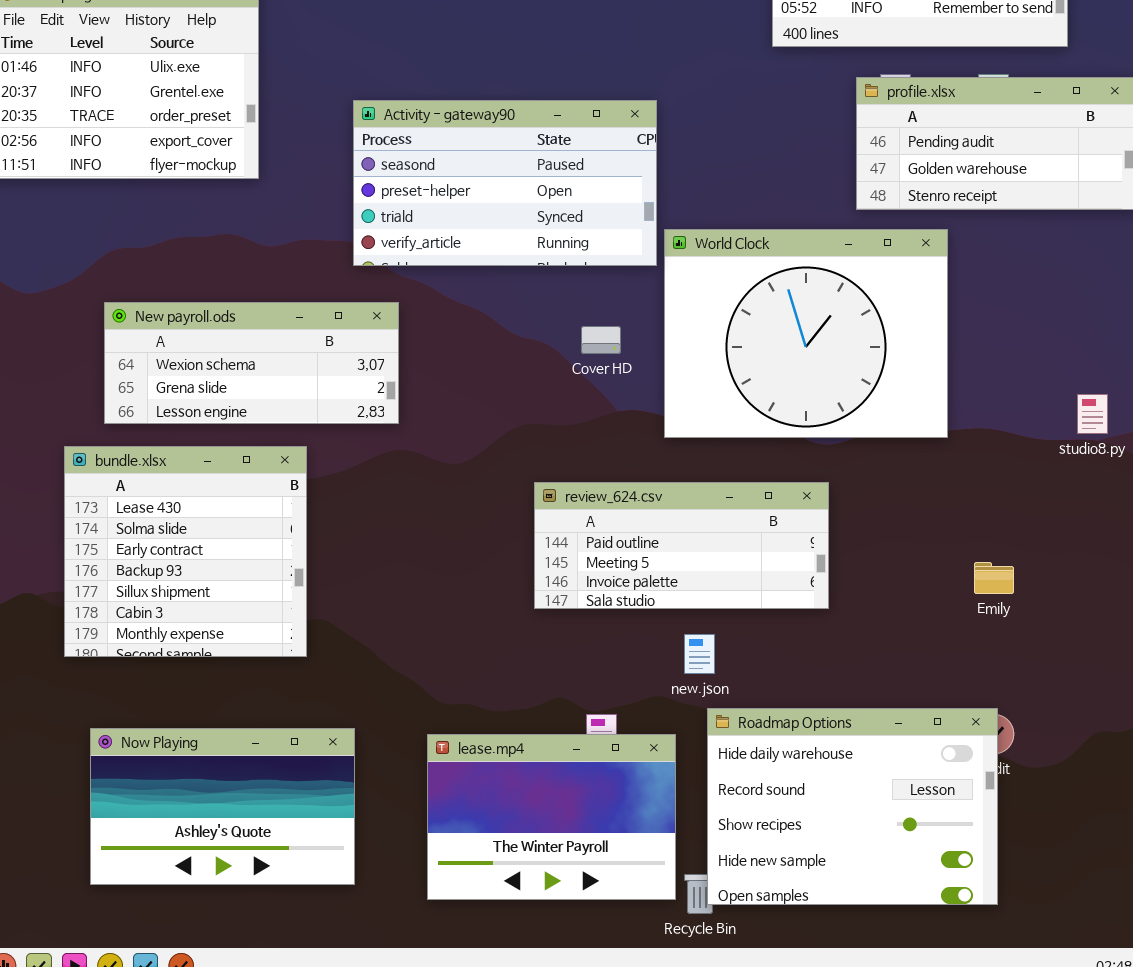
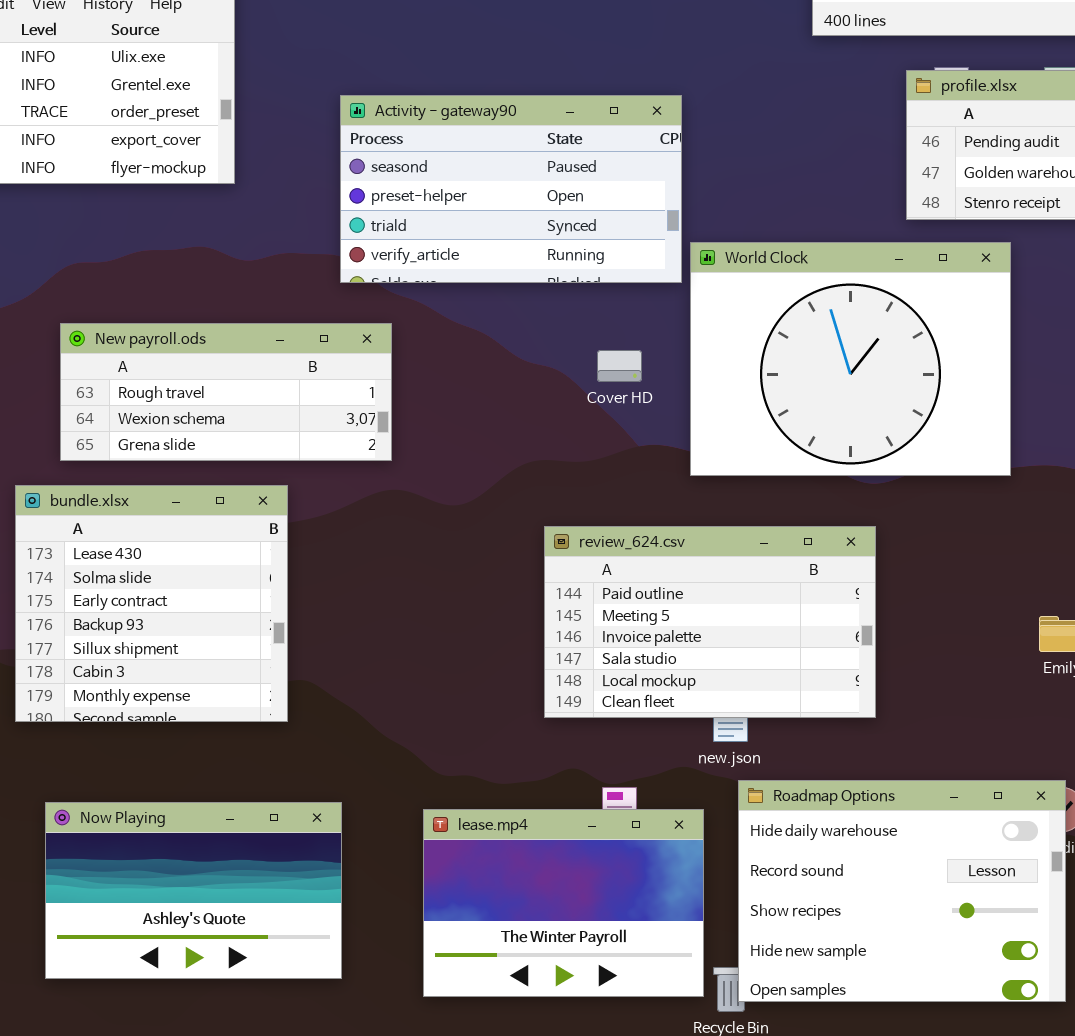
New payroll.ods: [104,302,399,424] -> [60,323,392,461], scrolled up 1 row
review_624.csv: [534,482,829,609] -> [544,526,876,718], resized

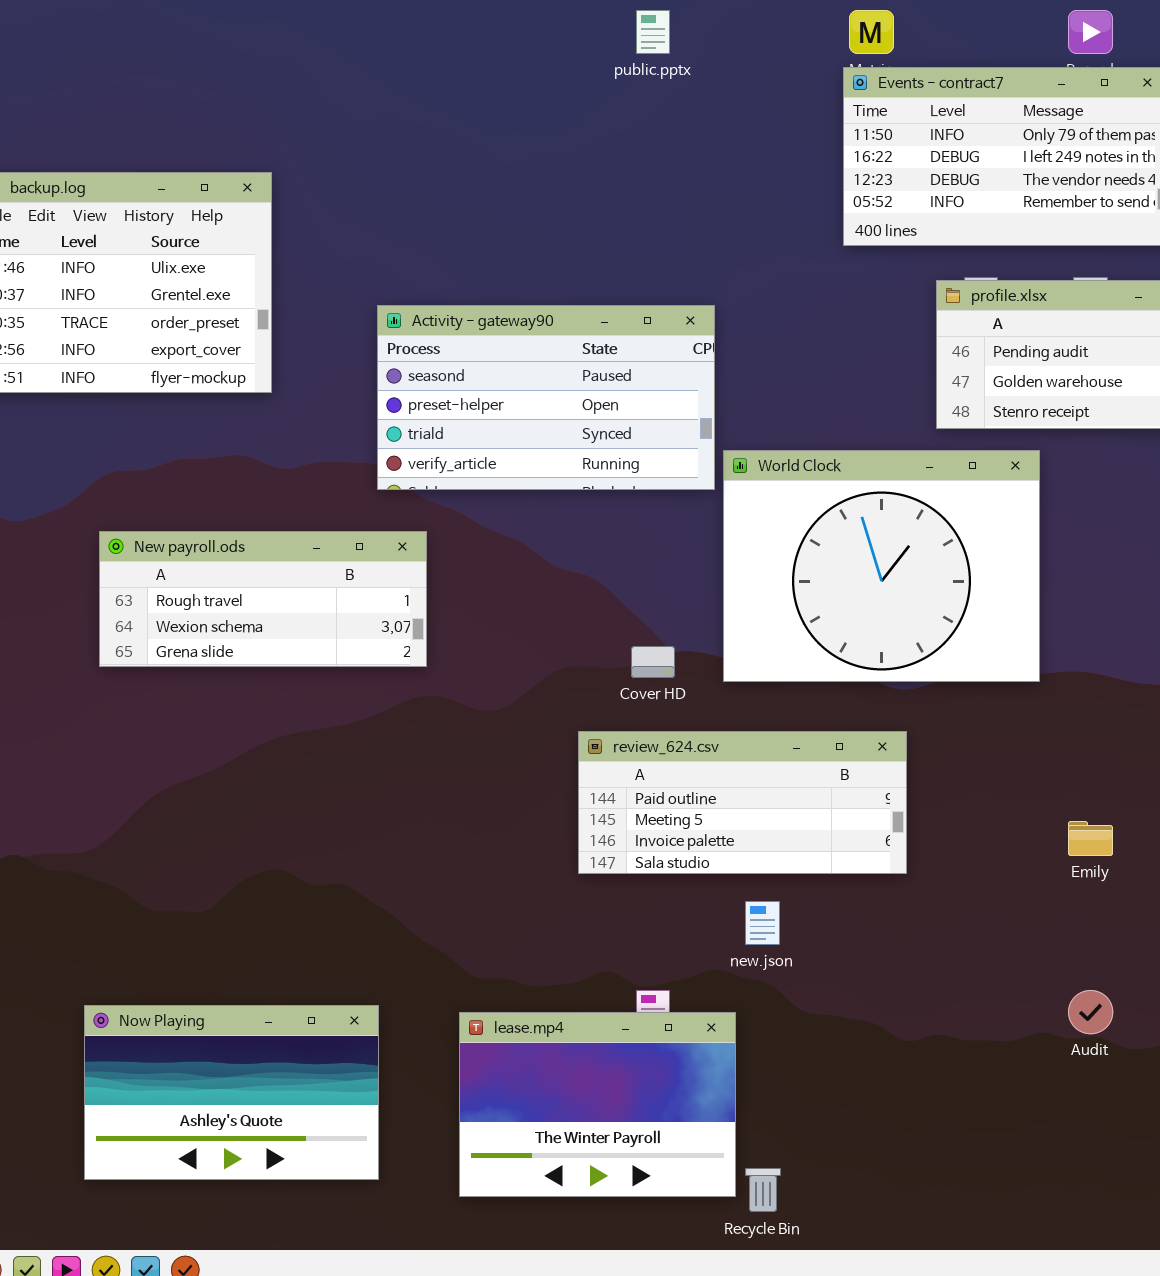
Cover HD: [597,350,642,382] -> [631,646,675,678], moved
bundle.xlsx: [15,485,288,722] -> none, closed
review_624.csv: [544,526,876,718] -> [578,731,907,874], resized
Roadmap Options: [738,780,1066,1002] -> none, closed

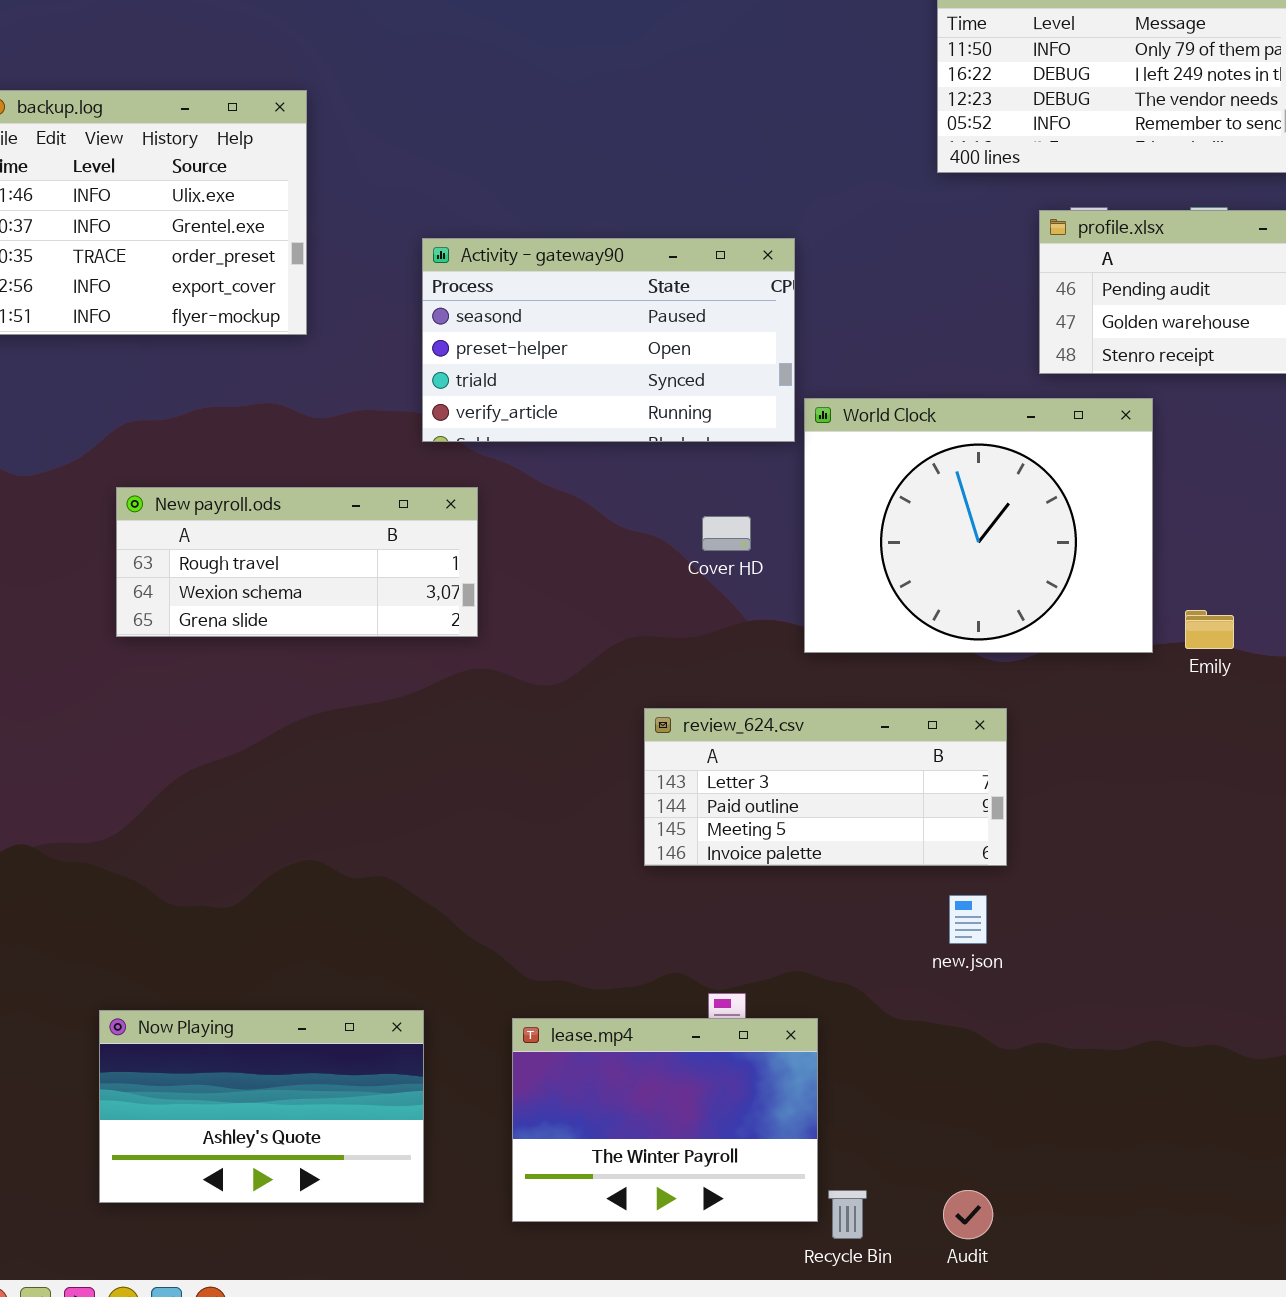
Cover HD: [631,646,675,678] -> [702,516,751,551], moved
review_624.csv: [578,731,907,874] -> [644,708,1007,866], scrolled up 1 row
Emily: [1068,821,1113,856] -> [1185,610,1234,649], moved
new.json: [745,901,780,945] -> [949,895,987,944], moved
Audit: [1068,990,1113,1034] -> [943,1190,993,1239], moved

